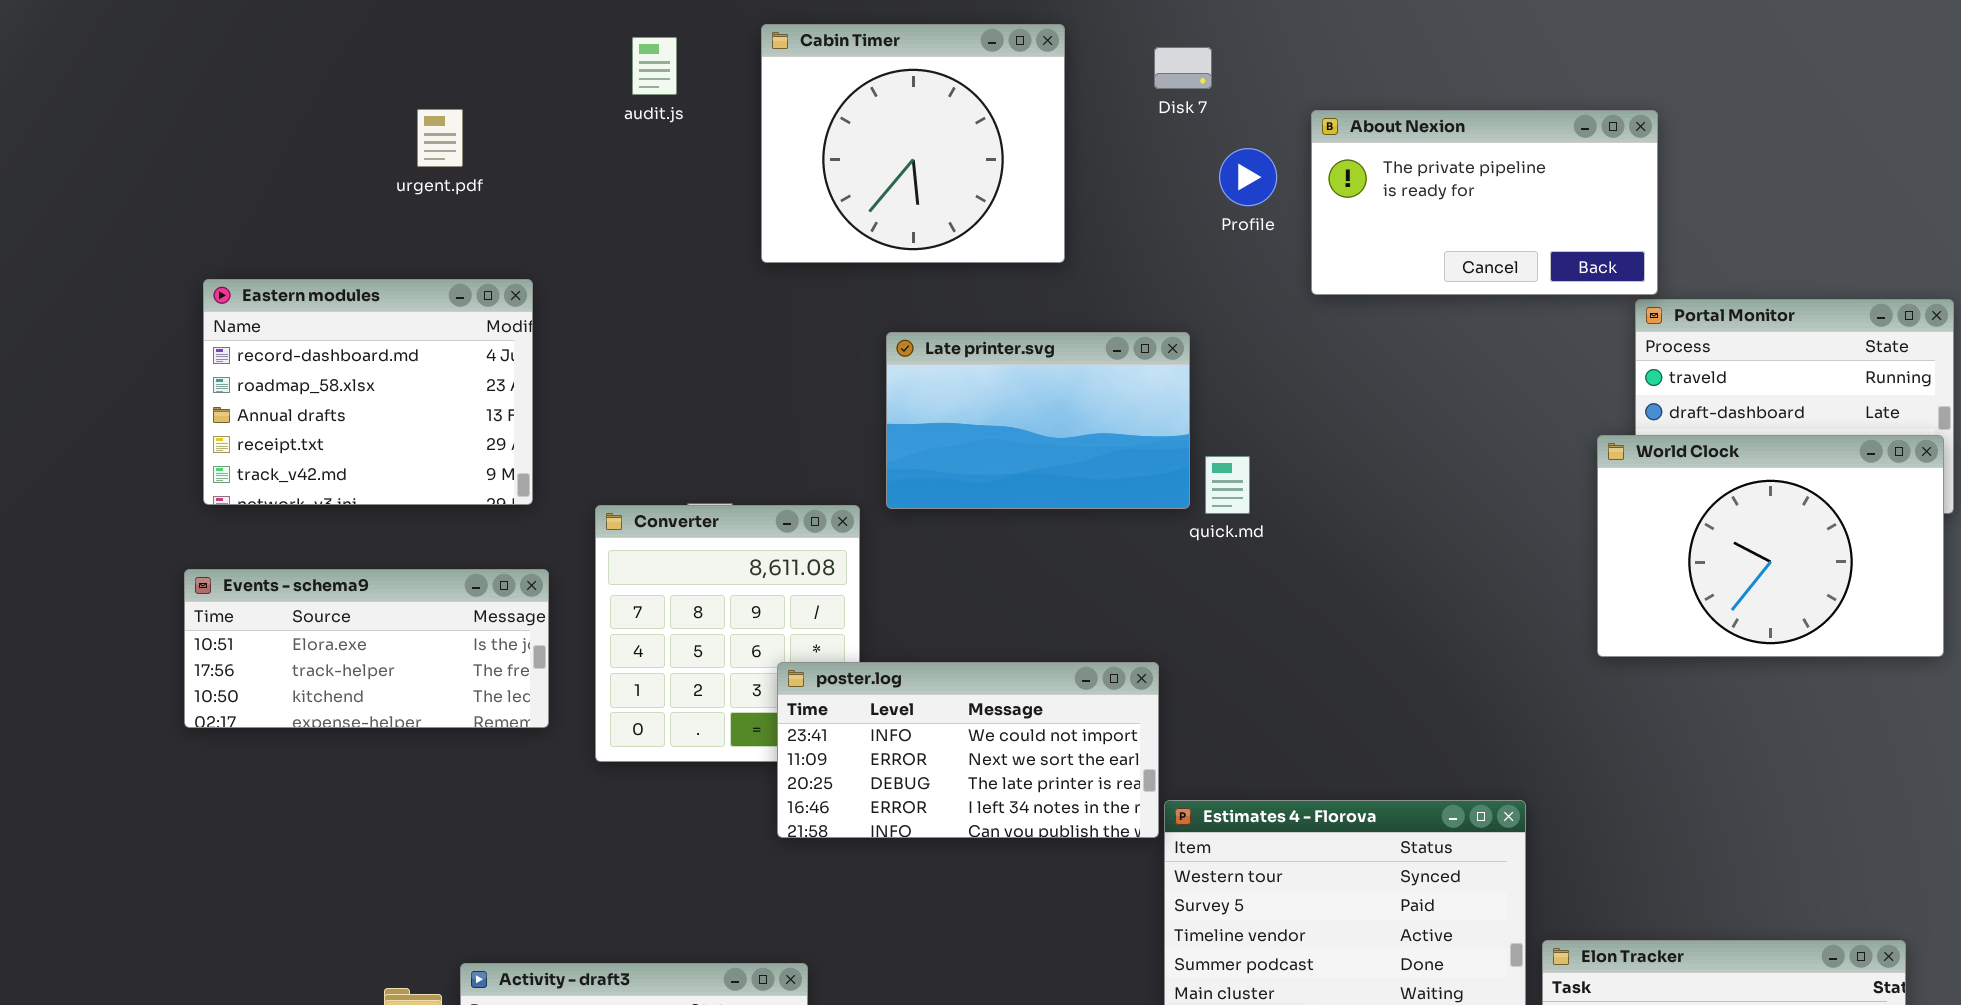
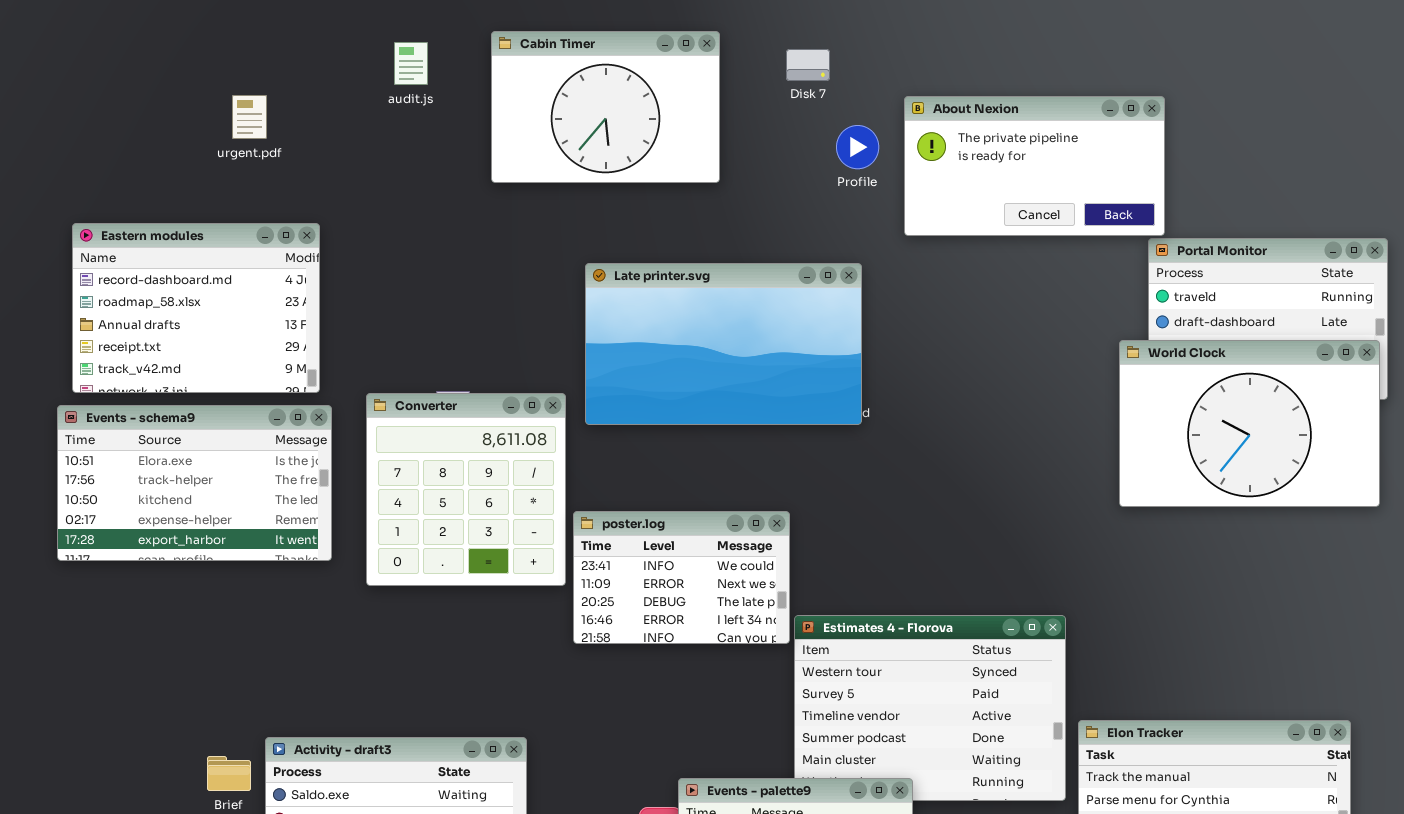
Cabin Timer: [761,24,1065,263] -> [491,31,720,183], resized
Late printer.svg: [886,332,1190,509] -> [585,263,862,425], resized
Events - schema9: [184,569,549,728] -> [57,405,332,561], resized
poster.log: [777,662,1159,838] -> [573,511,790,644], resized

